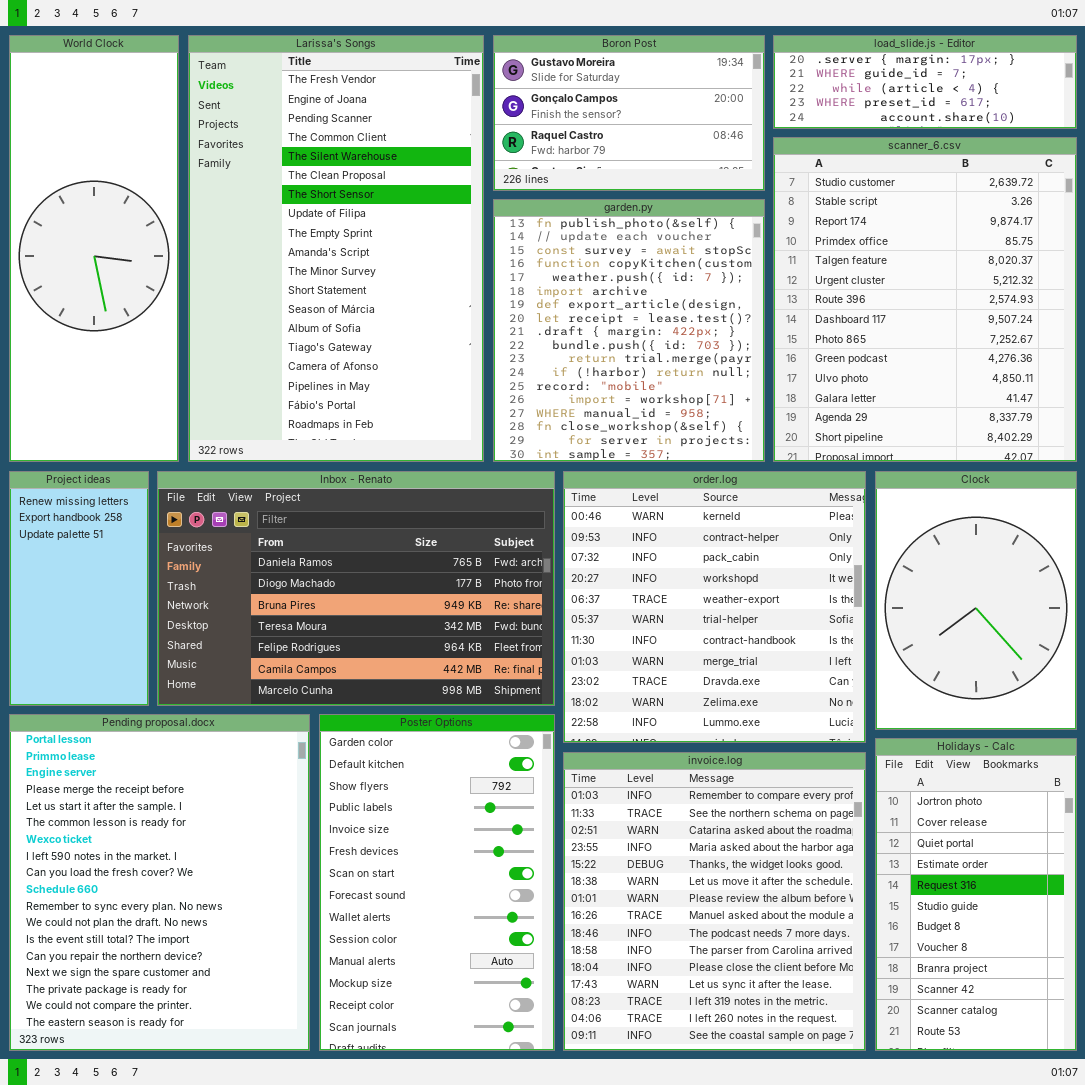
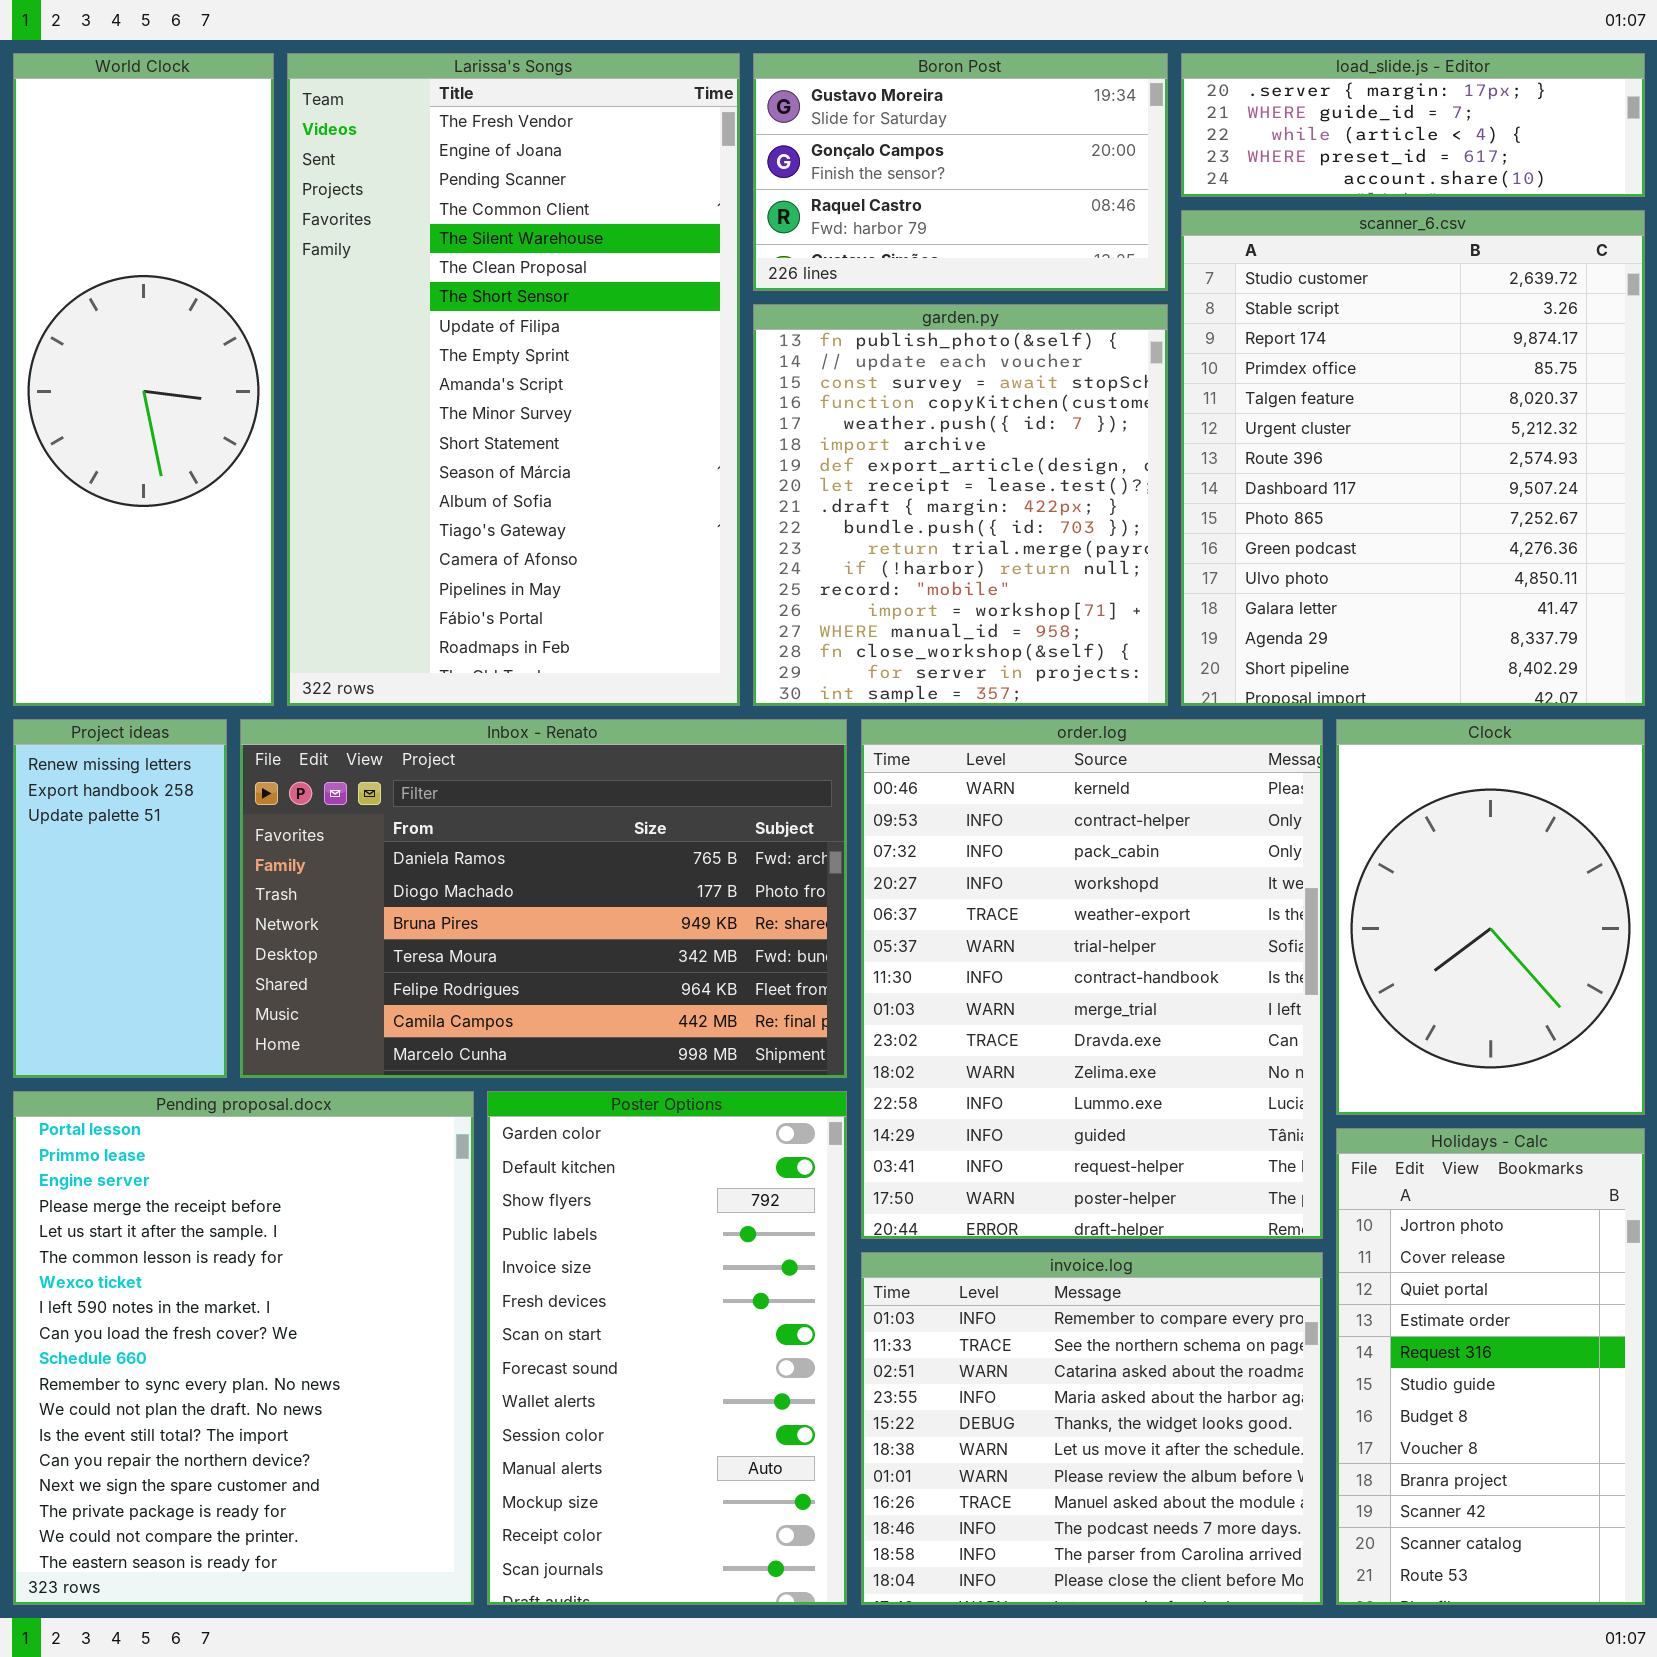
order.log: [563,471,866,743] -> [861,719,1323,1239], resized
invoice.log: [563,752,866,1051] -> [861,1252,1323,1605], resized

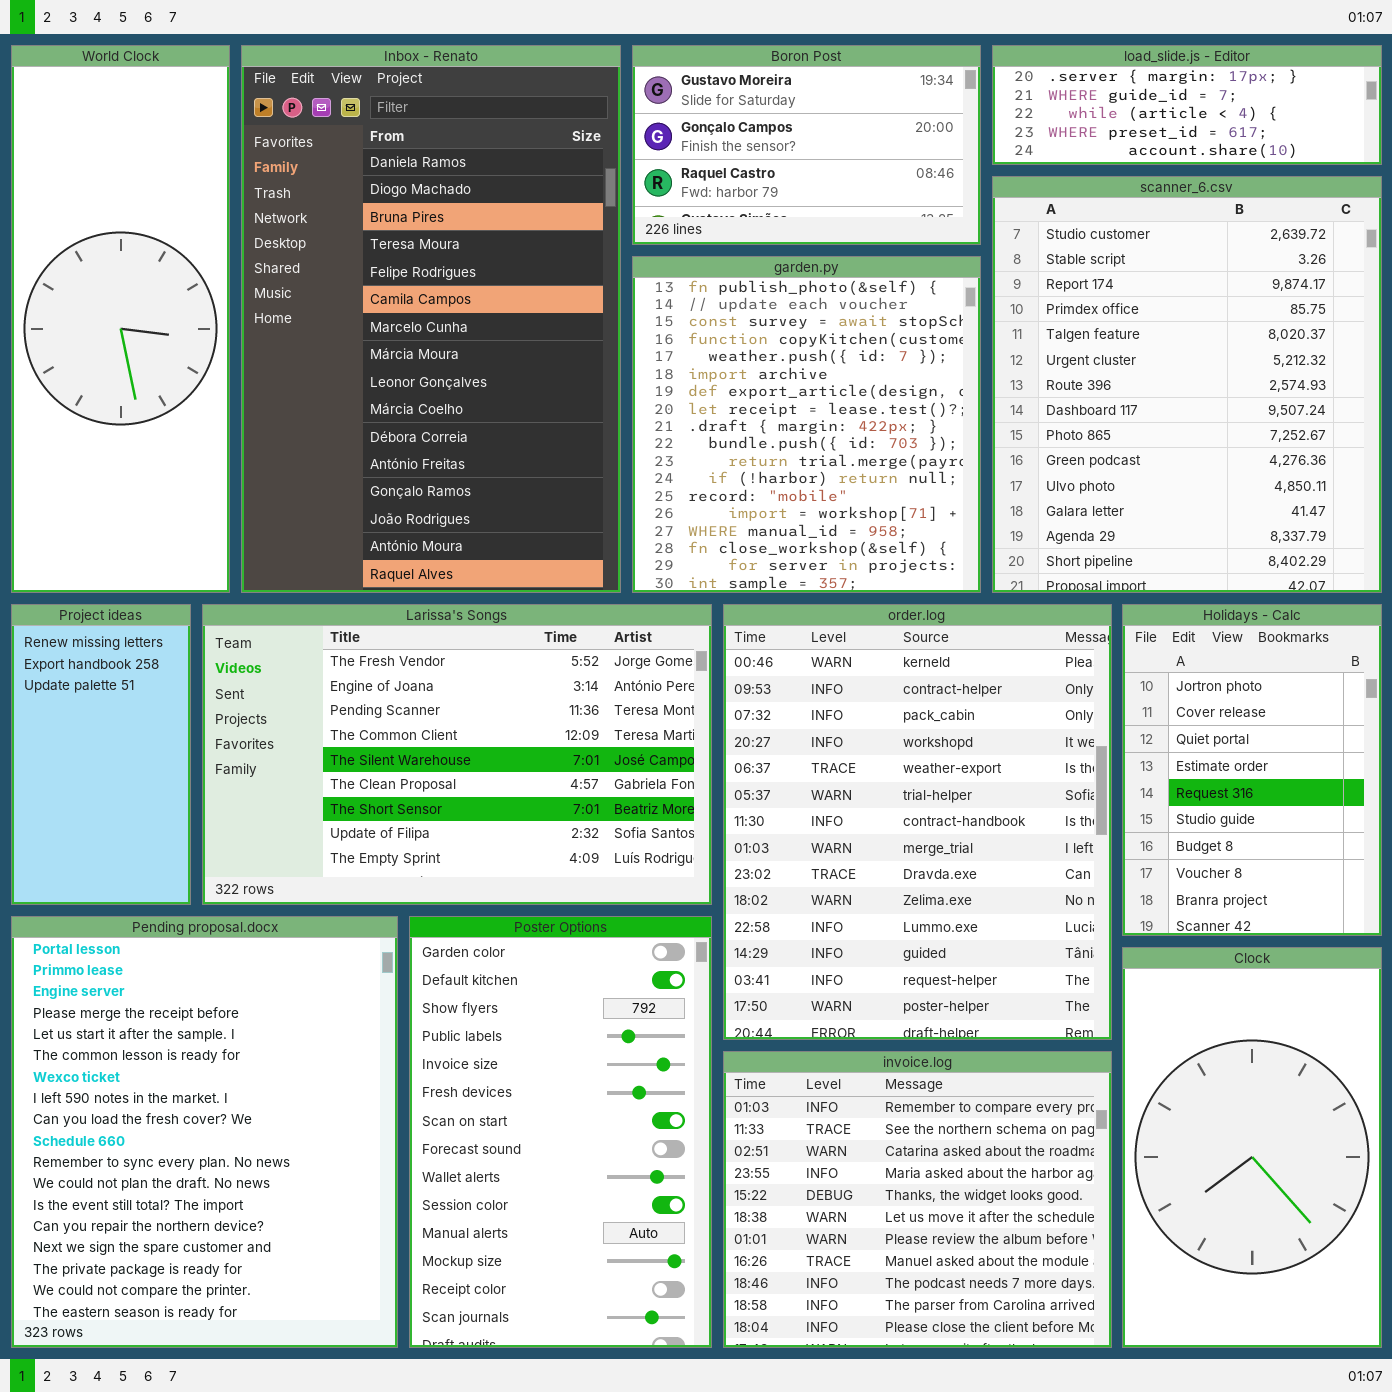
Larissa's Songs: [287,53,740,706] -> [202,604,712,905], moved, resized
Inbox - Renato: [240,719,847,1078] -> [241,45,621,593], moved, resized
Clock: [1336,719,1645,1115] -> [1122,947,1382,1348], moved, resized
Holidays - Calc: [1336,1128,1645,1605] -> [1122,604,1382,936], moved, resized

